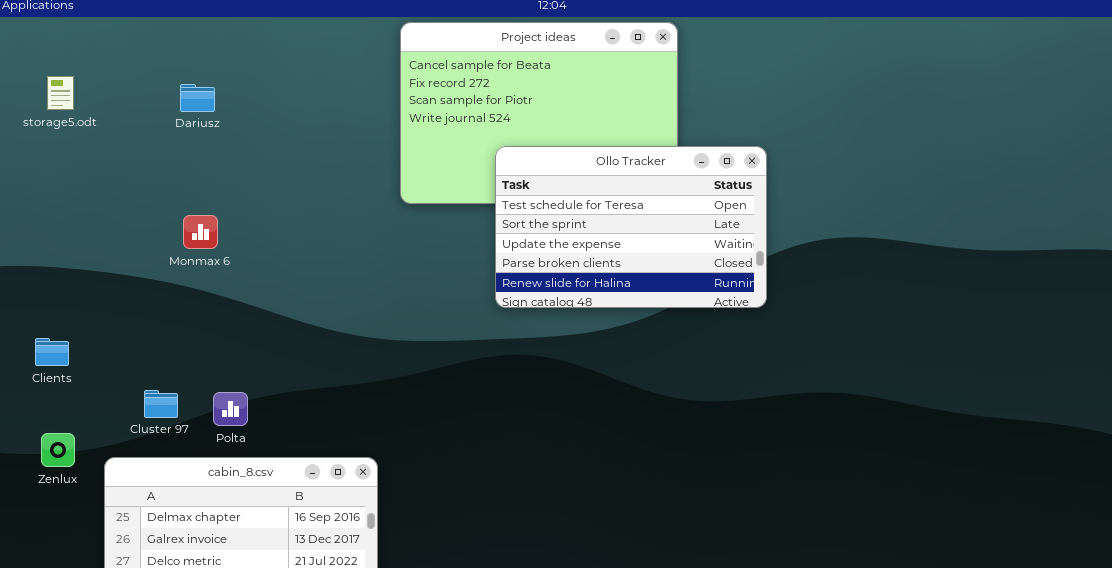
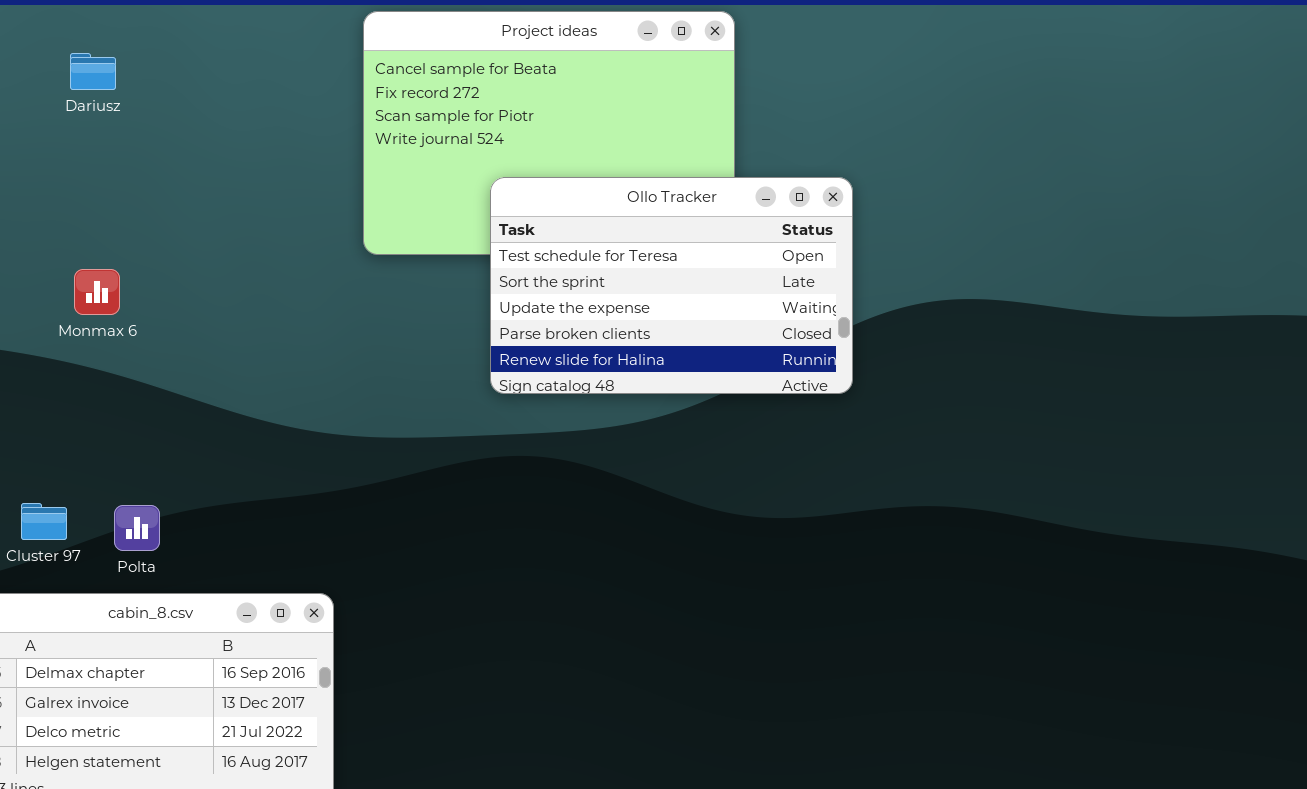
Dariusz: [180,84,215,112] -> [70,53,116,90], moved

